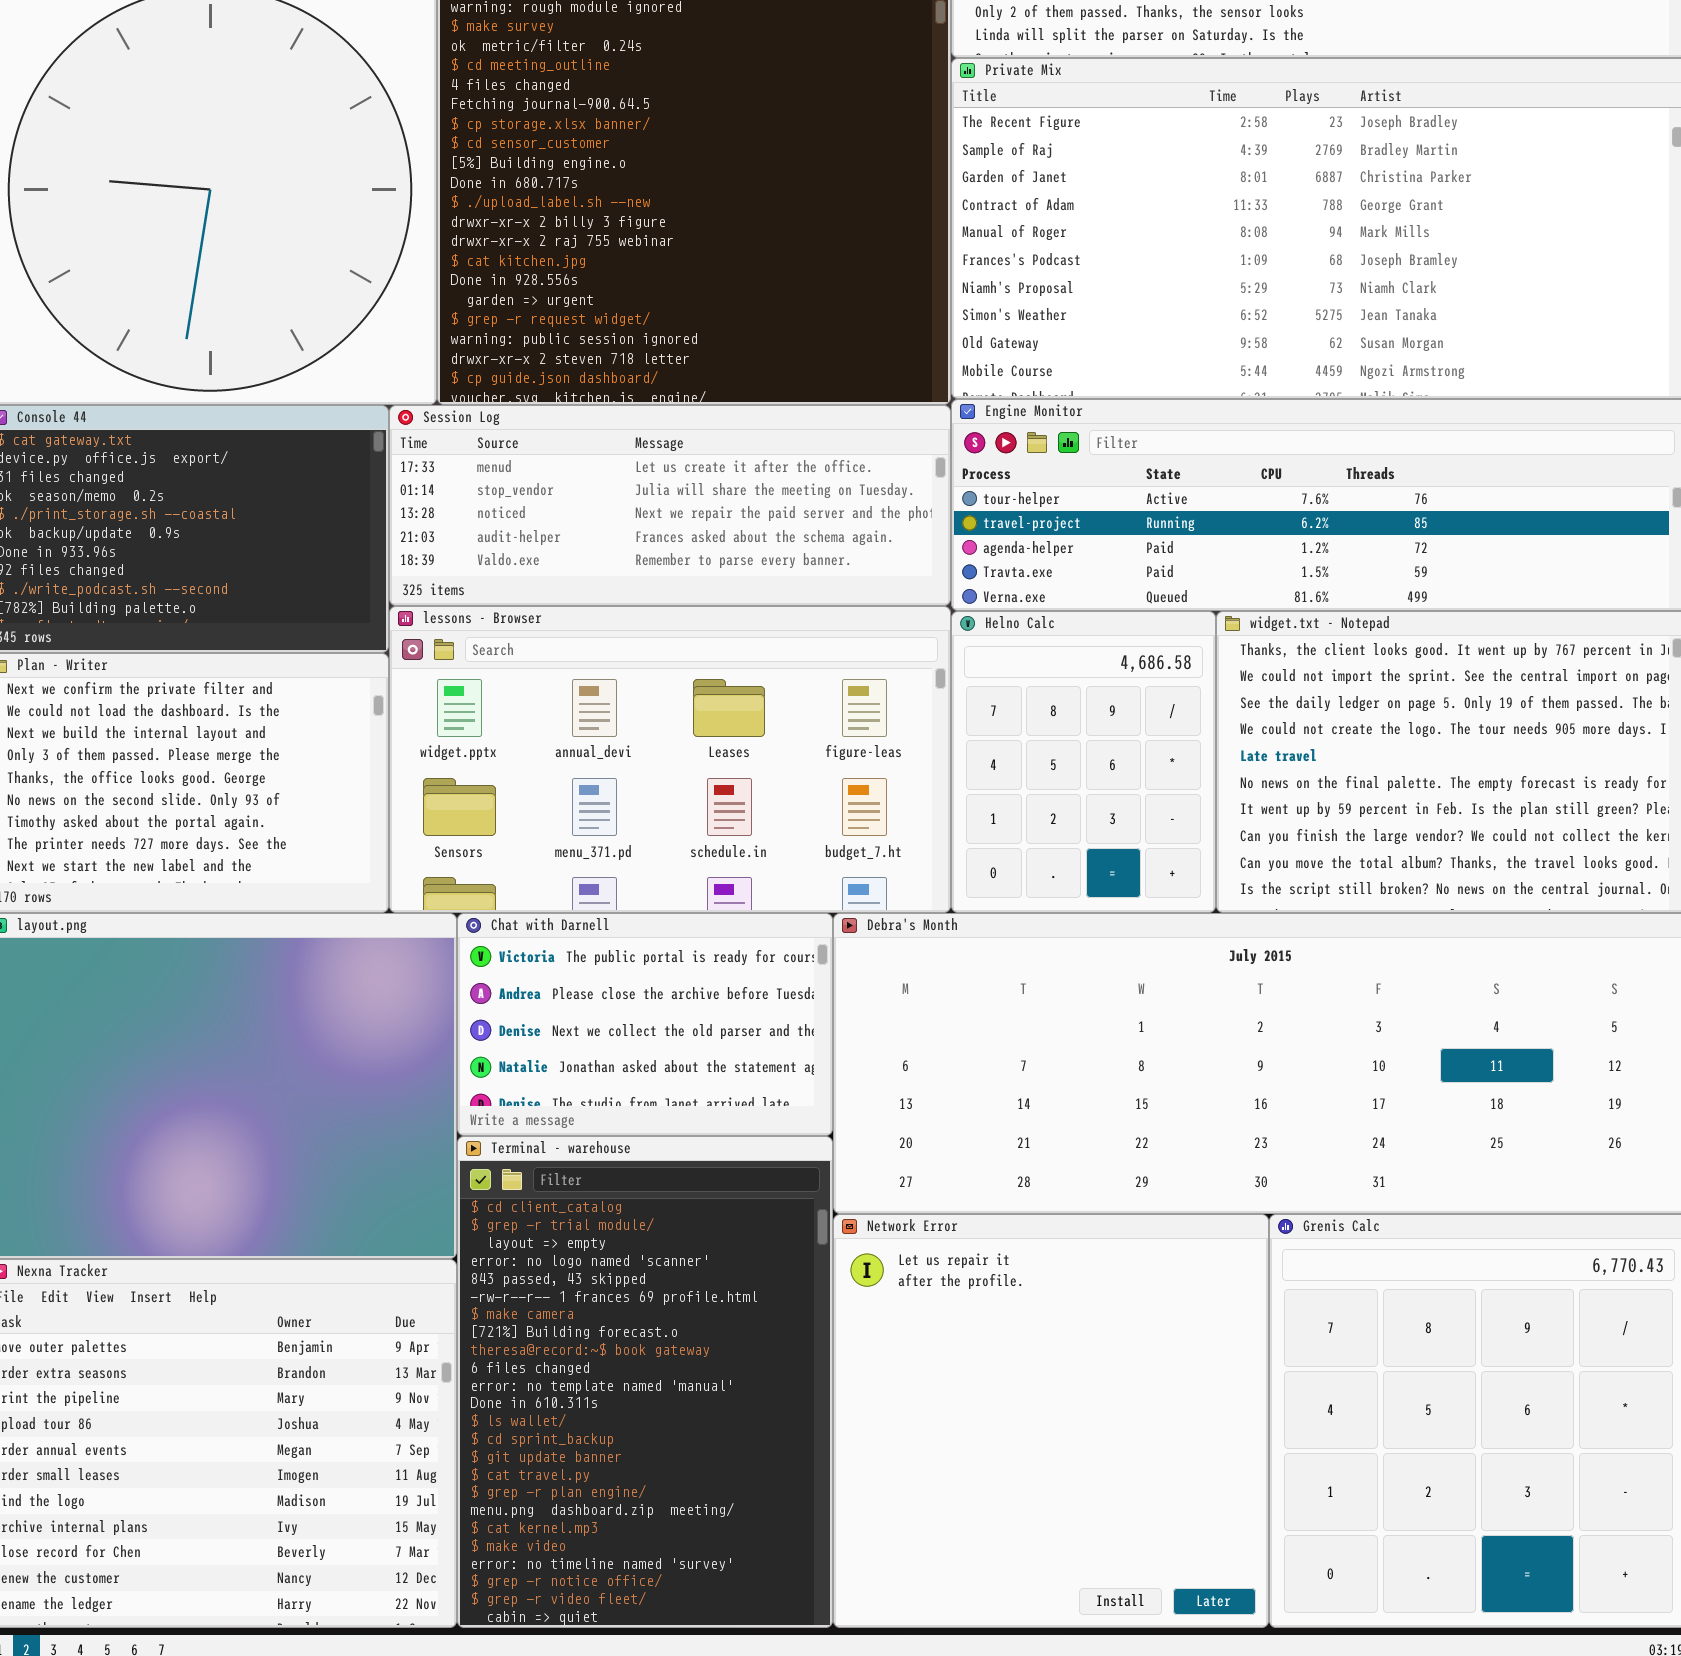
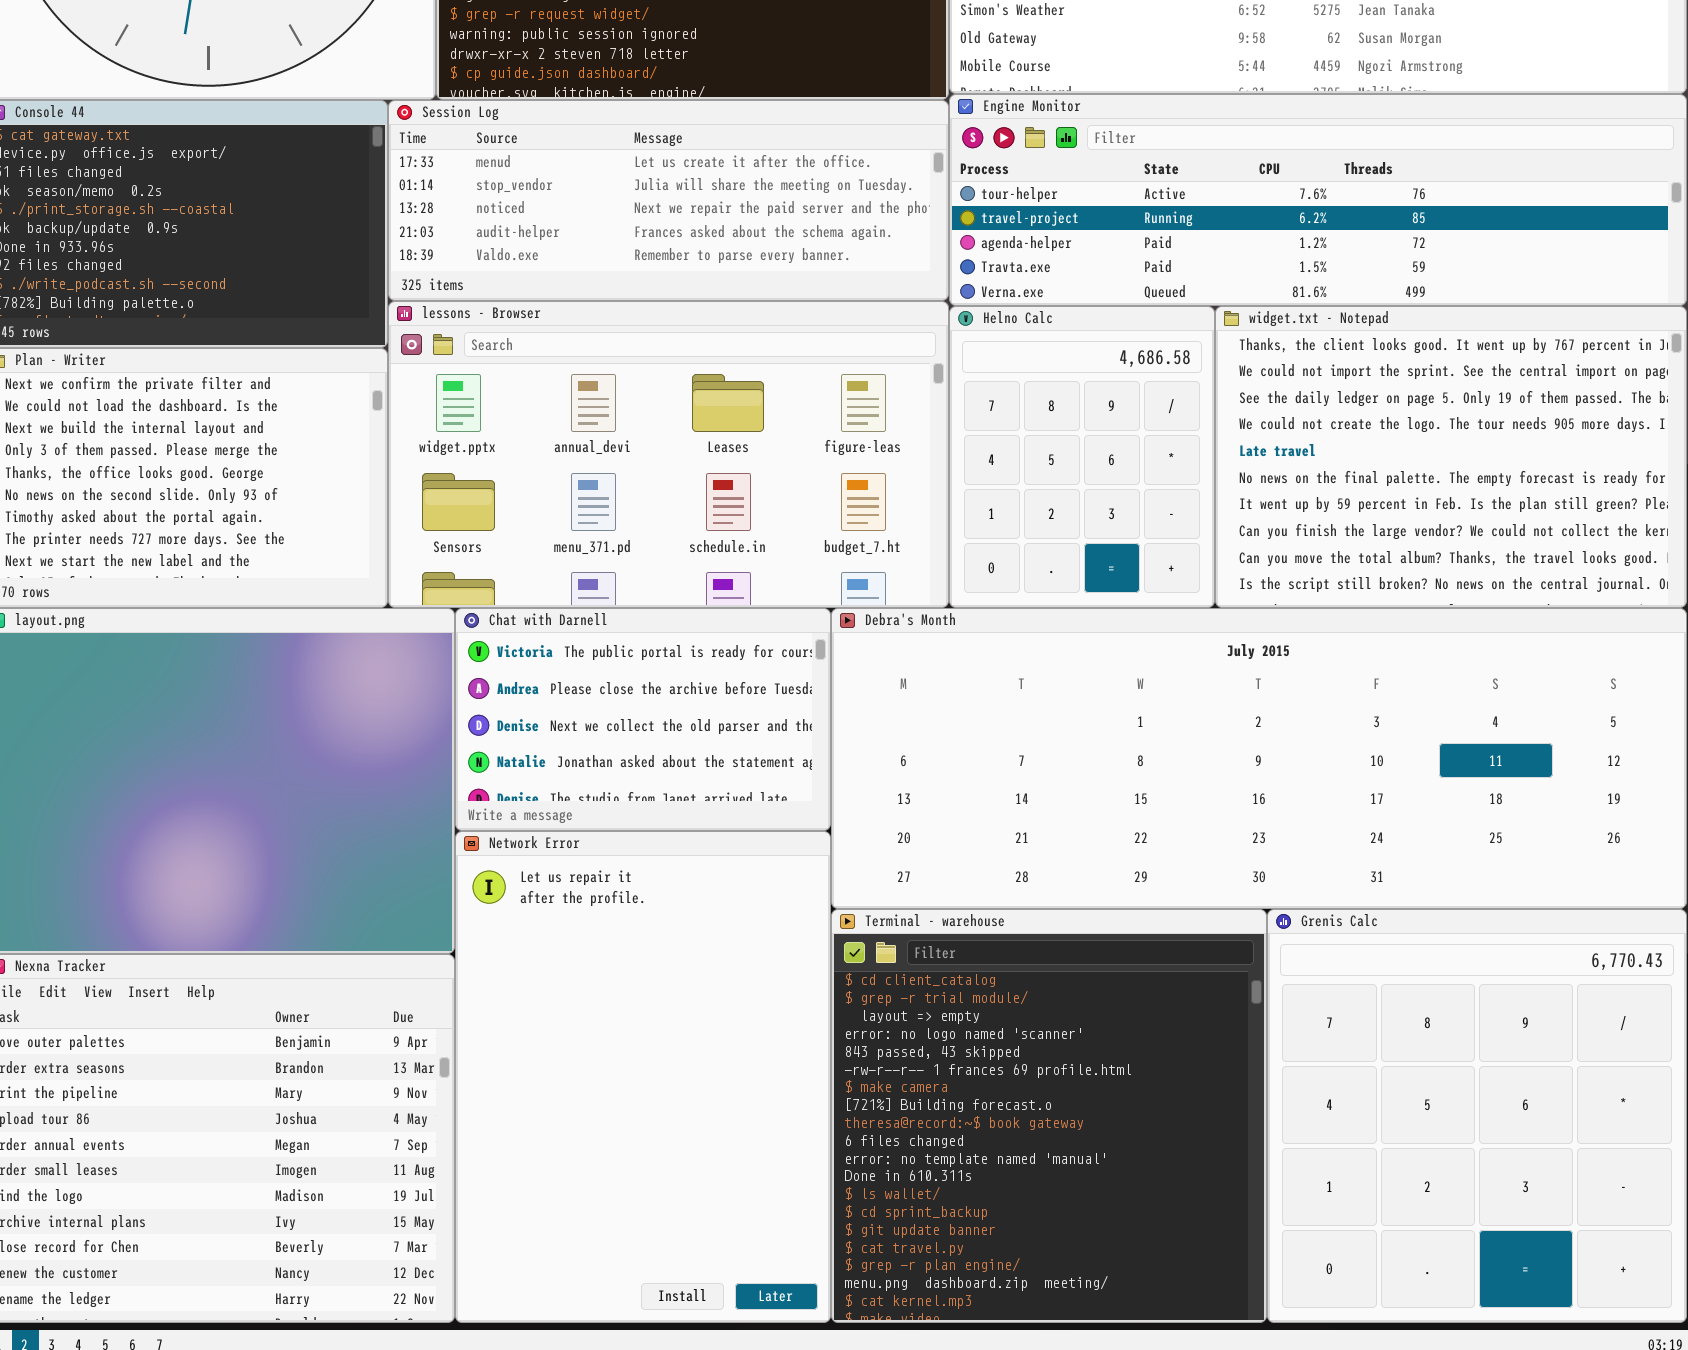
Terminal - warehouse: [457,1136,833,1628] -> [831,909,1267,1323], moved, resized
Network Error: [833,1214,1269,1628] -> [455,831,831,1323], moved, resized

